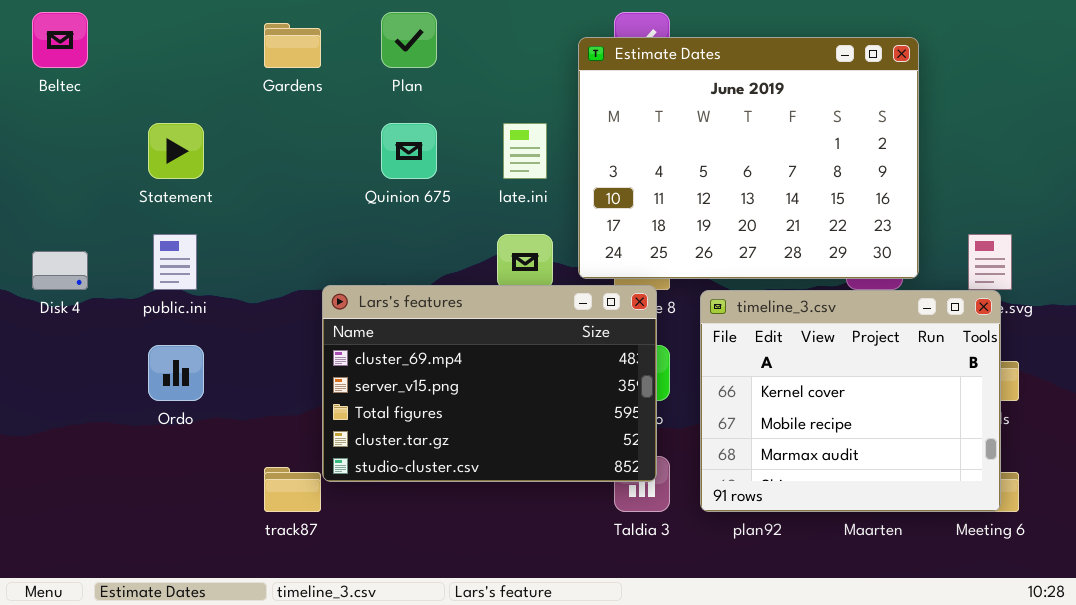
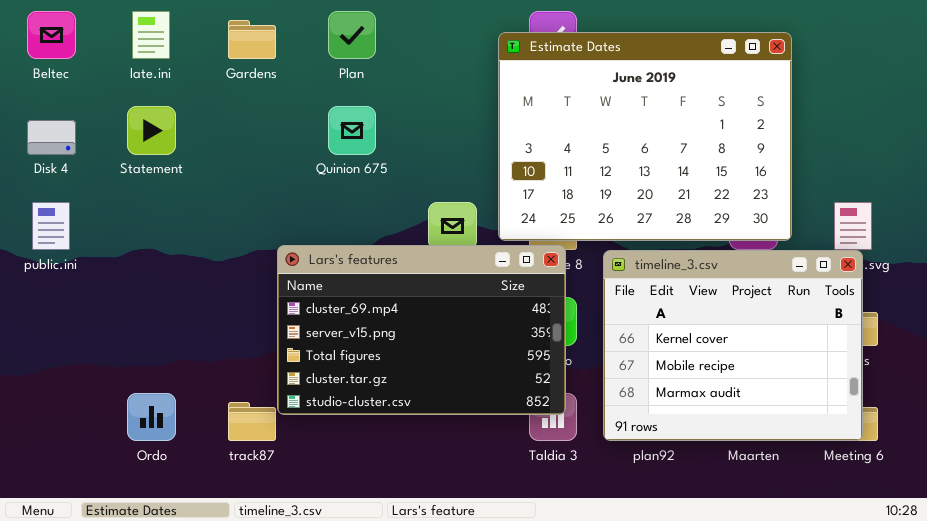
late.ini: [503,123,547,179] -> [132,11,170,59], moved
public.ini: [153,234,197,290] -> [32,202,70,250], moved
Disk 4: [32,251,88,290] -> [27,120,76,155], moved
Ordo: [148,345,204,401] -> [127,393,176,441], moved

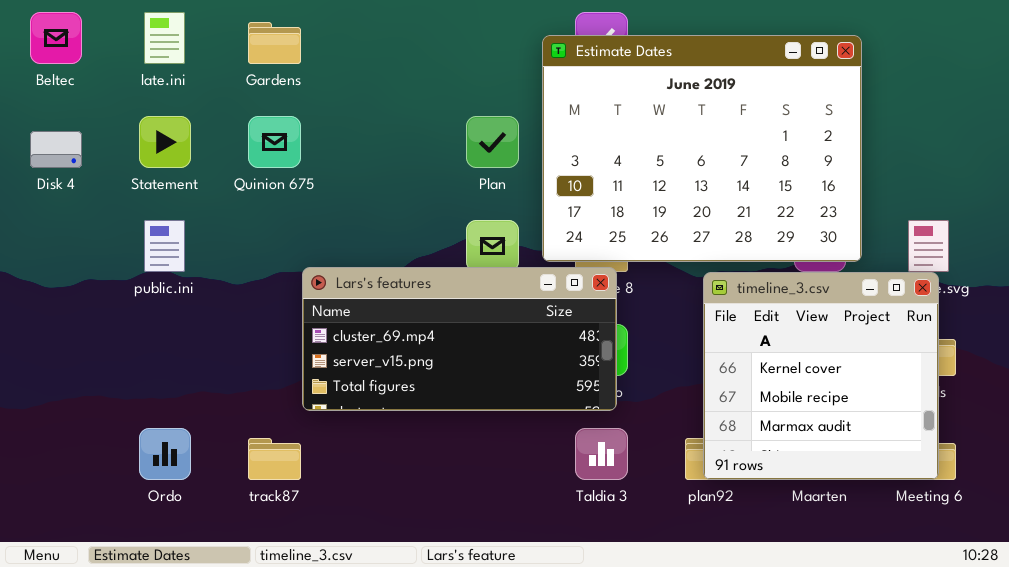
Plan: [328,11,376,59] -> [466,116,519,168], moved
Quinion 675: [328,106,376,155] -> [248,116,301,168], moved
public.ini: [32,202,70,250] -> [144,220,185,272], moved
Lars's features: [277,245,566,415] -> [302,267,617,411], resized
timeline_3.csv: [603,250,863,441] -> [703,272,939,480], resized

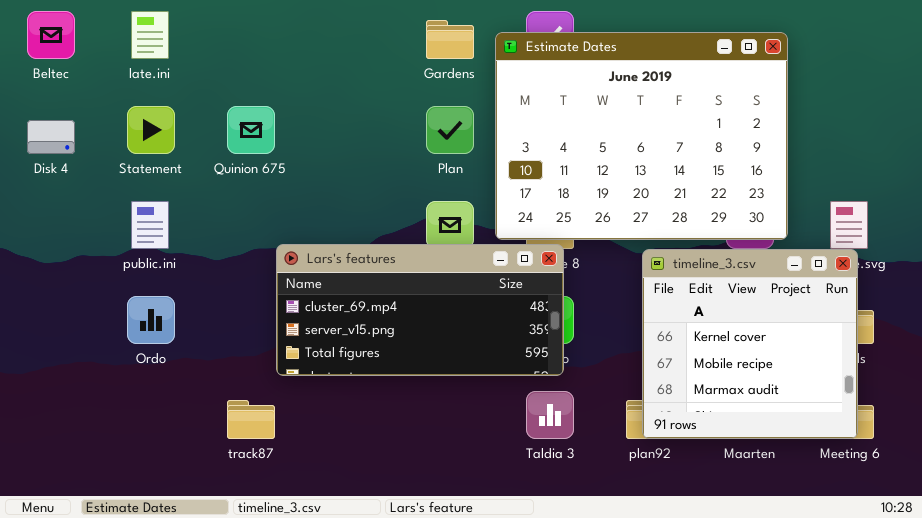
Gardens: [248,22,301,64] -> [426,20,474,59], moved
Ordo: [139,428,191,480] -> [127,296,175,344], moved

